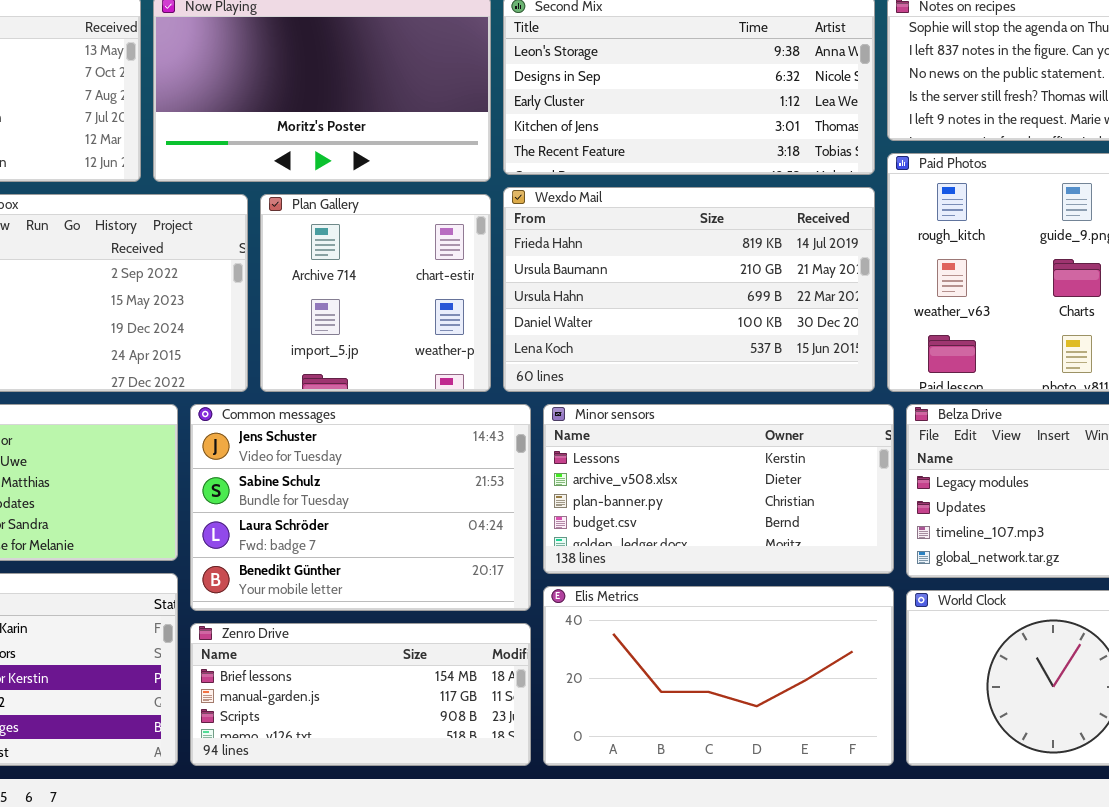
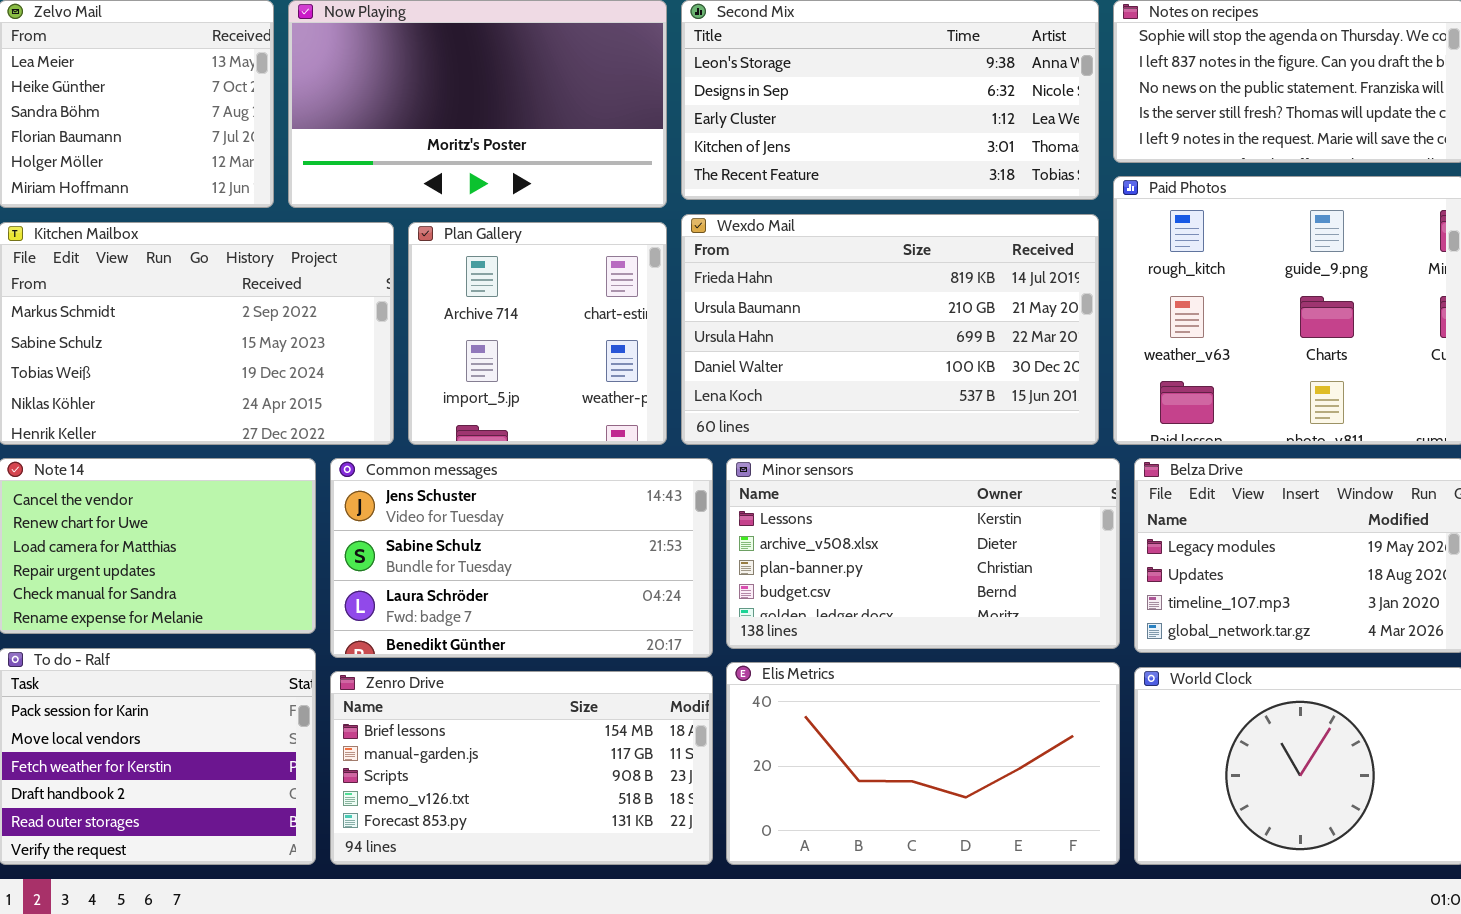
Common messages: [190,404,531,611] -> [330,458,713,658], resized
Zenro Drive: [190,623,531,766] -> [330,671,713,865], resized

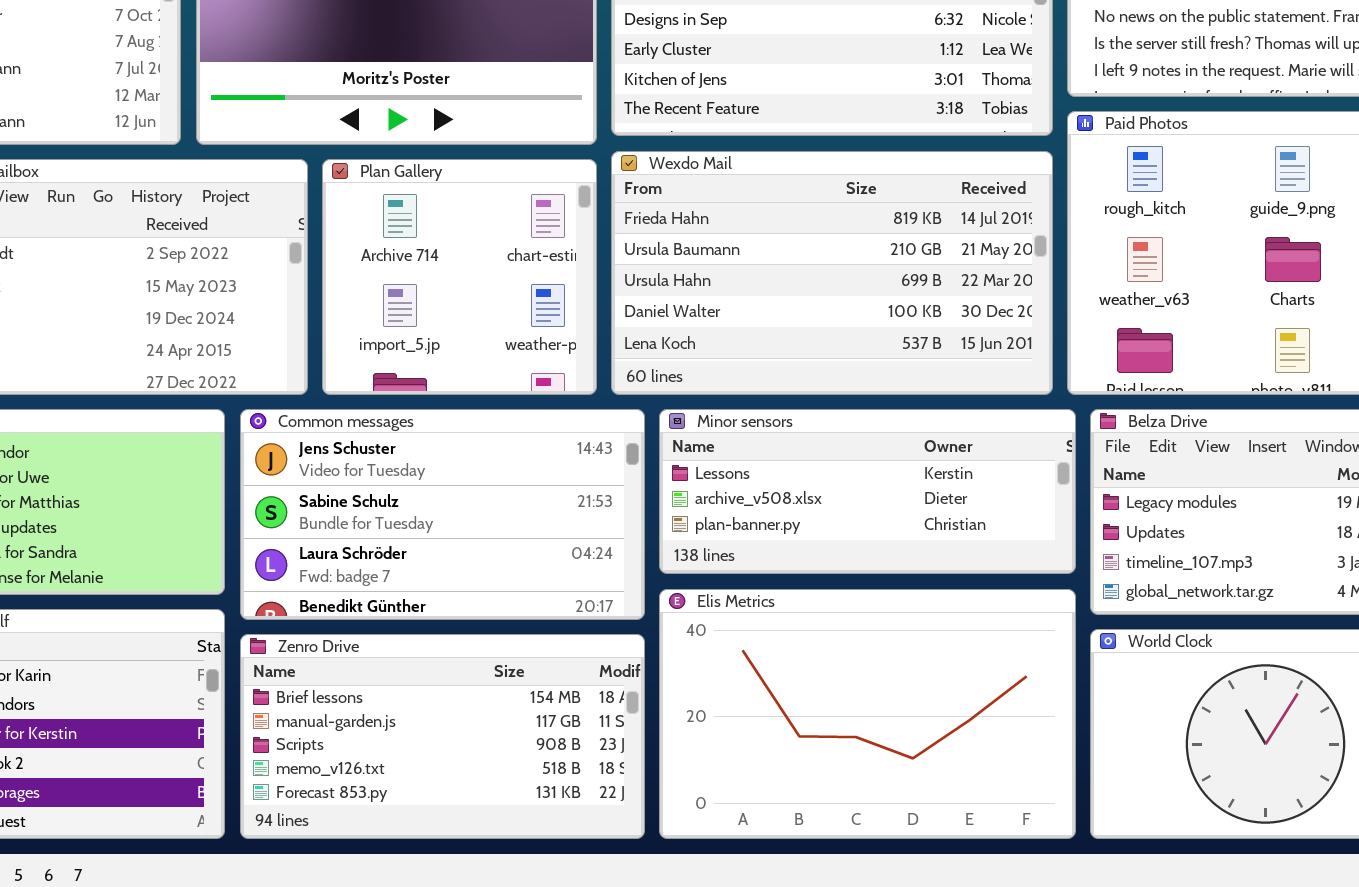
Minor sensors: [726,458,1120,649] -> [659,409,1076,574], resized
Elis Metrics: [726,662,1120,865] -> [659,589,1076,839], resized

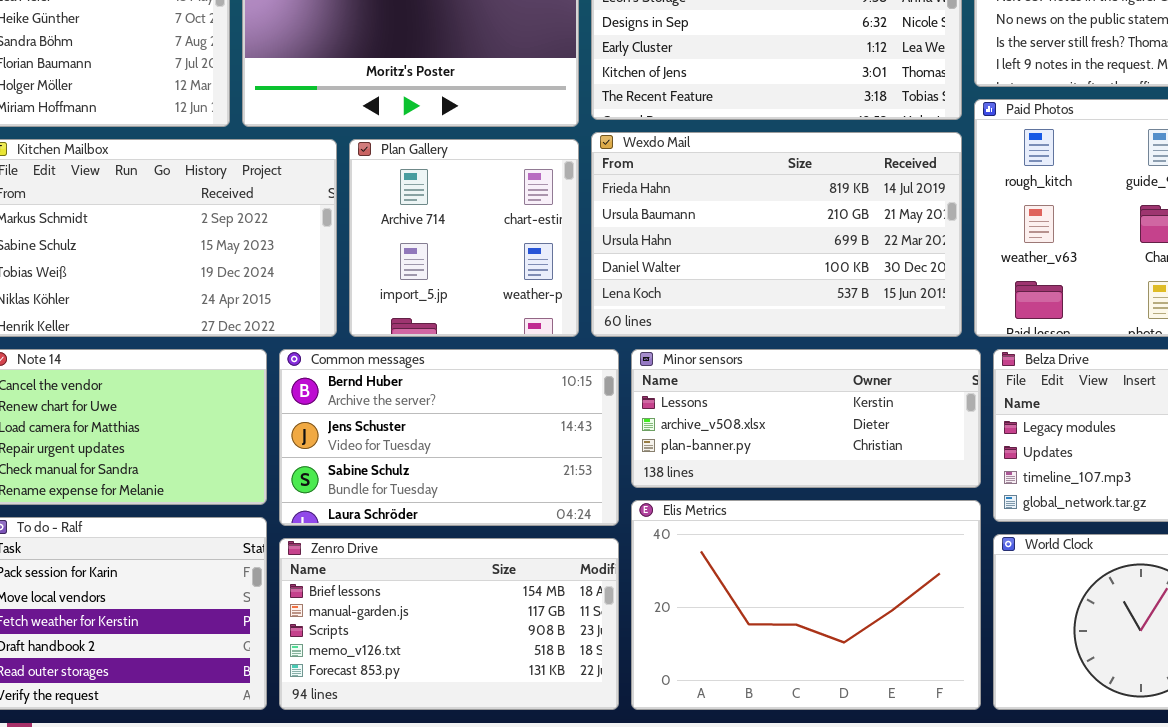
Common messages: [240,409,645,620] -> [279,349,619,526], scrolled up 1 row

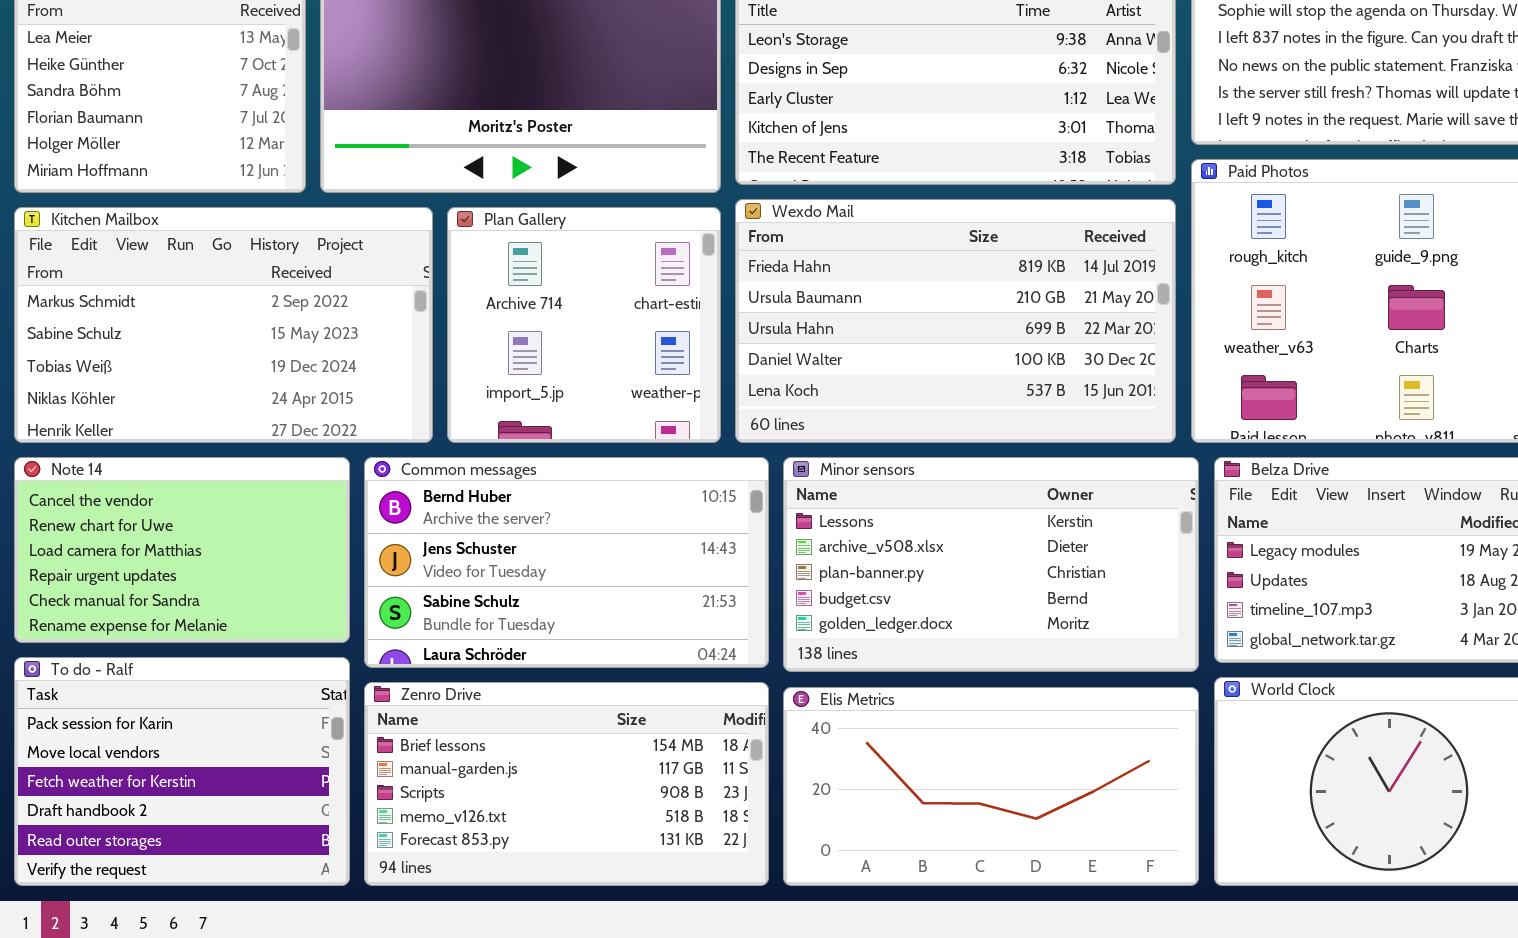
Minor sensors: [631,349,981,488] -> [783,457,1199,672], resized
Elis Metrics: [631,500,981,710] -> [783,687,1199,886], resized

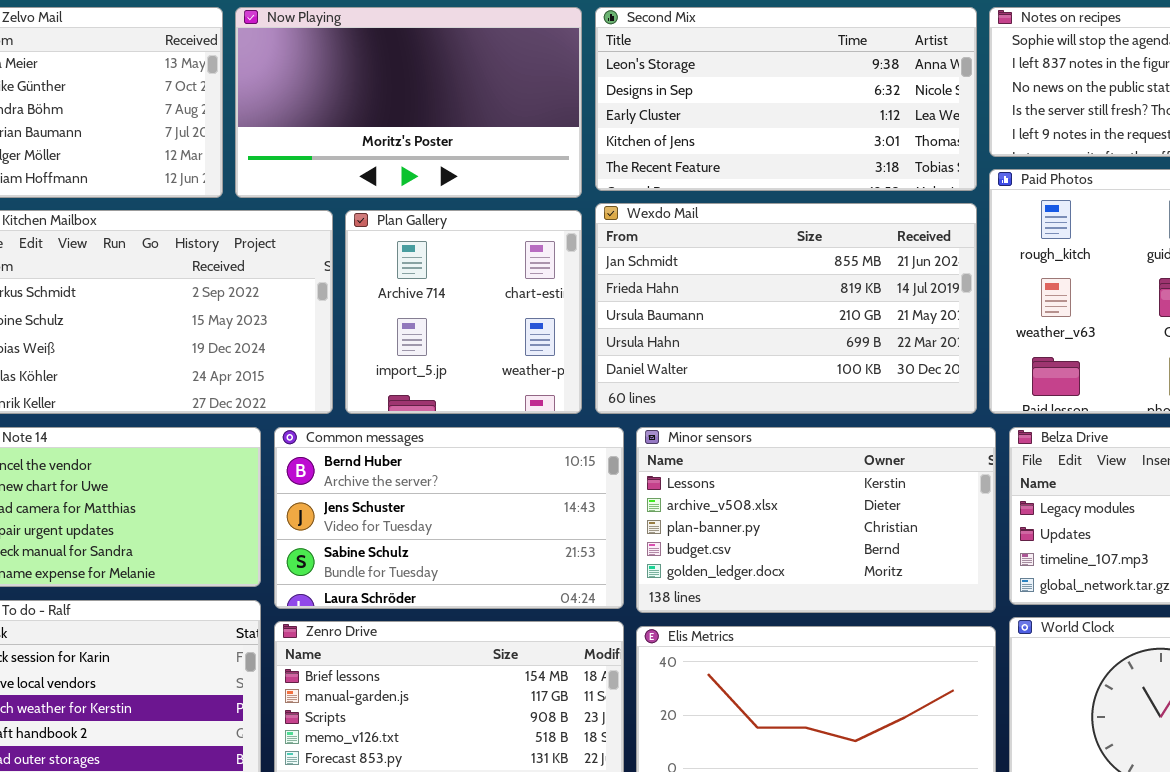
Wexdo Mail: [735,199,1176,443] -> [595,203,977,414], scrolled up 1 row

